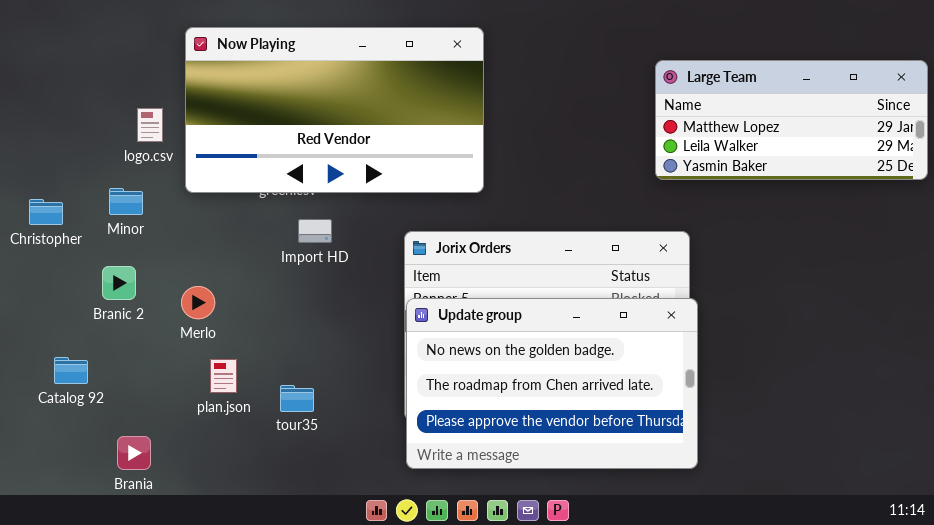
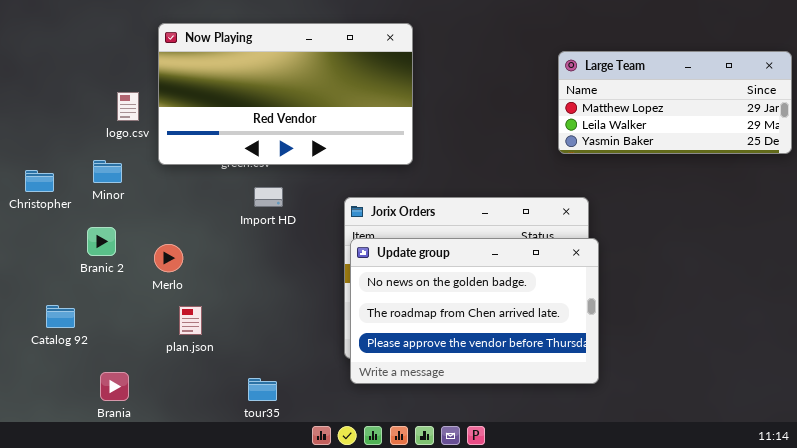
Update group: [406,298,698,469] -> [350,238,599,384], moved
tour35: [280,385,314,412] -> [248,378,277,401], moved

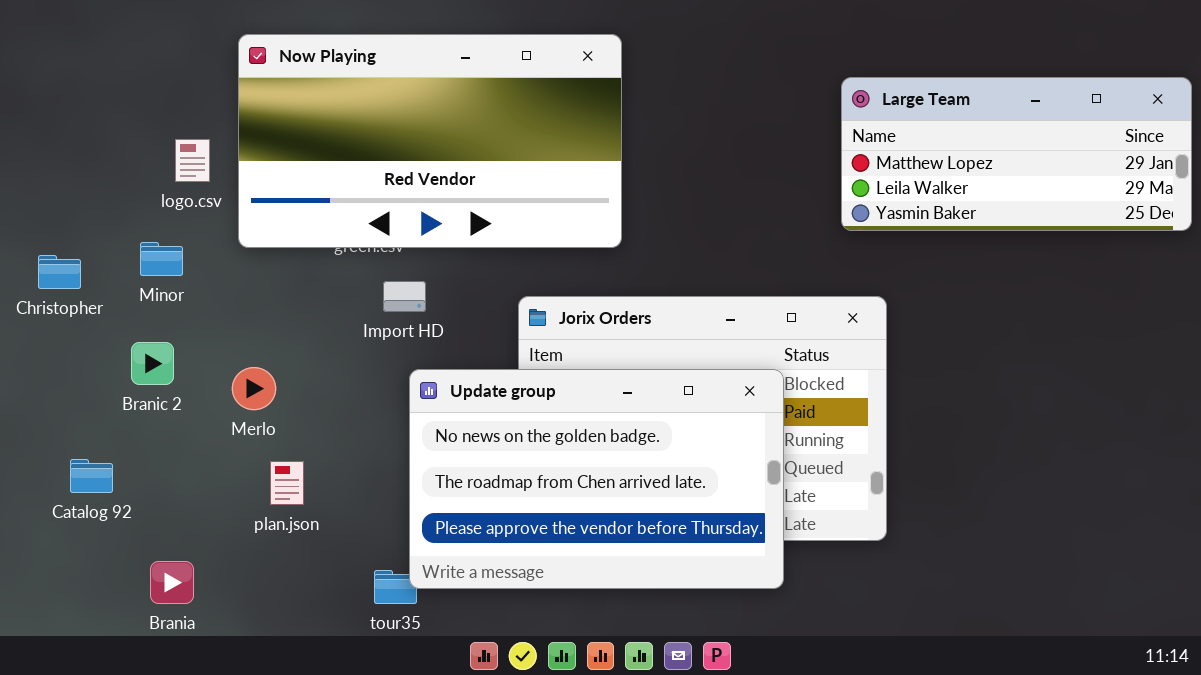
Update group: [350,238,599,384] -> [409,369,784,589], moved

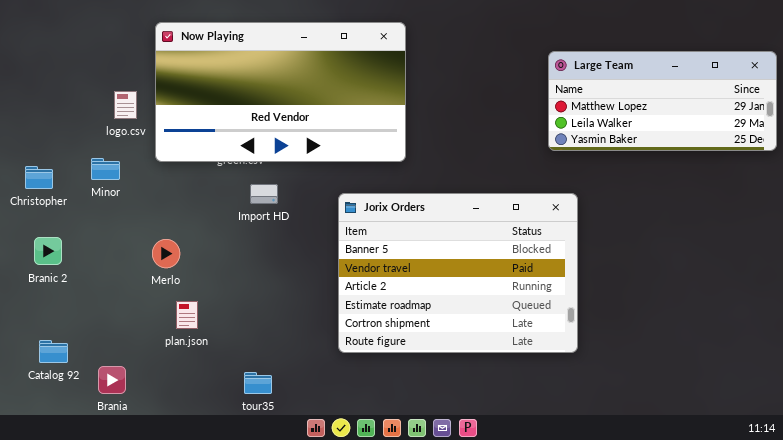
Branic 2: [131,342,174,385] -> [34,237,62,265], moved
Update group: [409,369,784,589] -> none, closed
Catalog 92: [70,459,113,493] -> [39,340,68,363], moved

